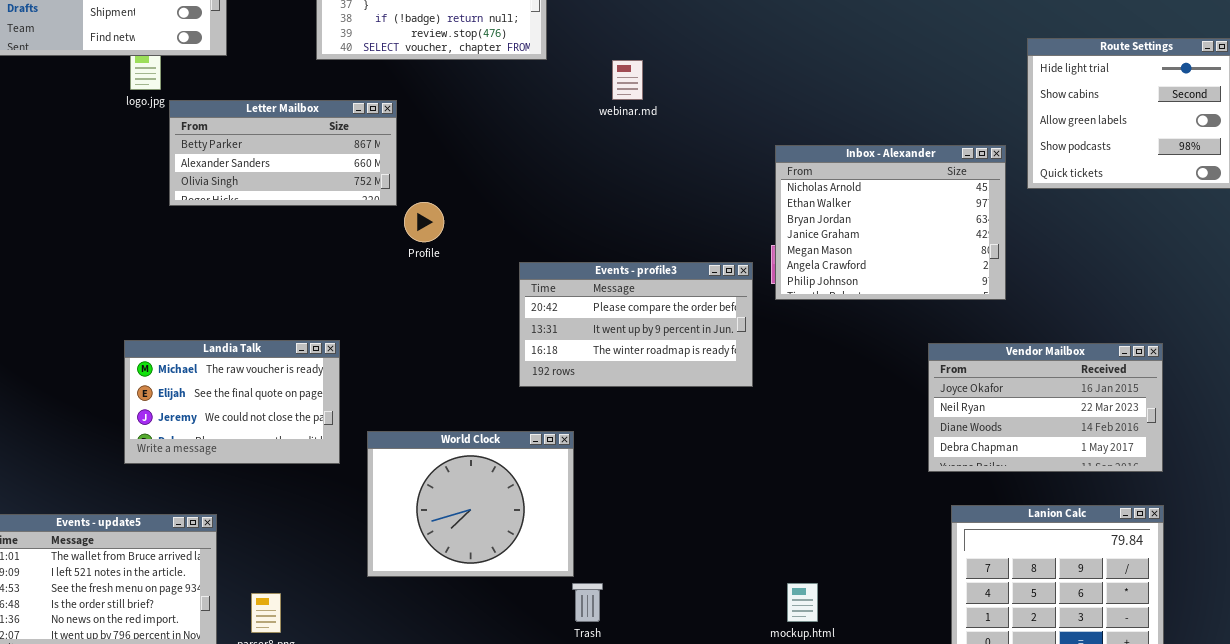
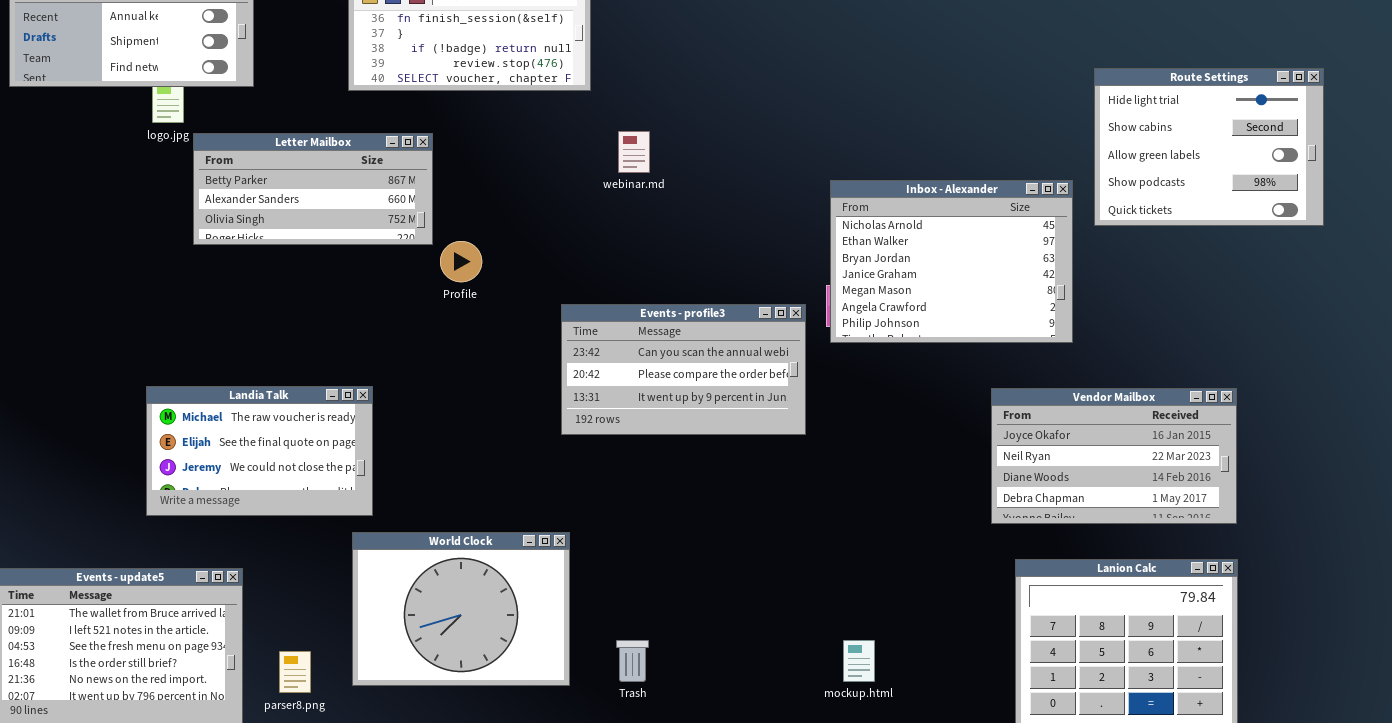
webinar.md: [612,60,643,100] -> [618,131,650,173], moved
Events - profile3: [519,262,753,387] -> [561,304,806,435], scrolled up 1 row
World Clock: [367,431,574,577] -> [352,532,570,686], moved

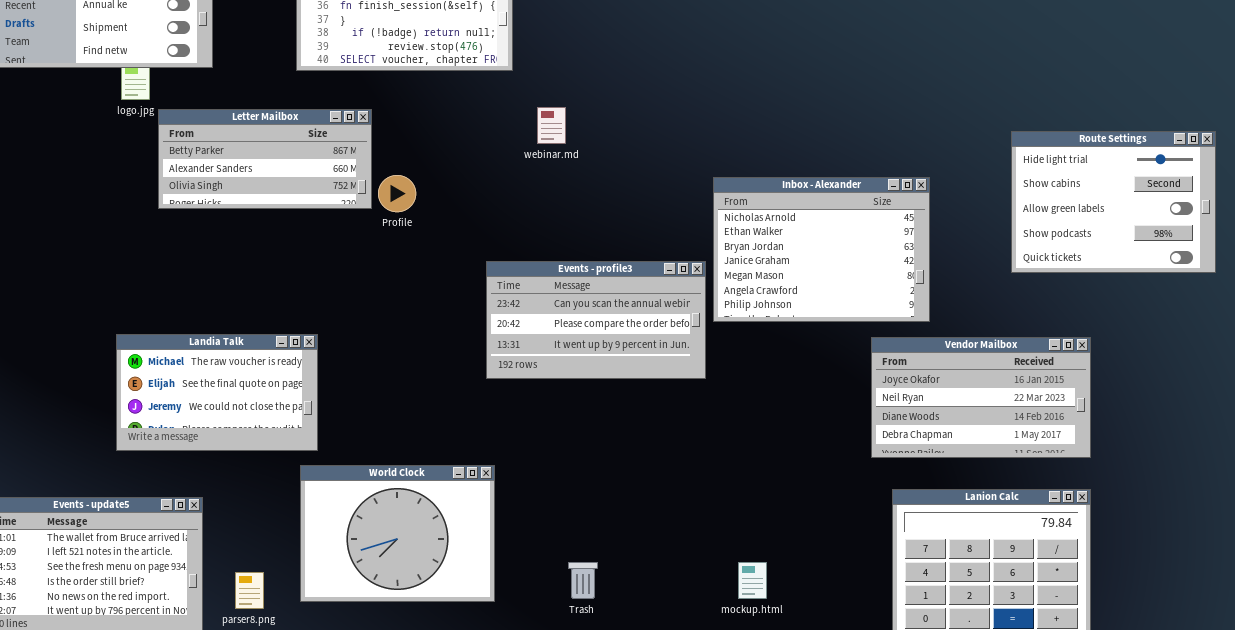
Route Settings: [1094,68,1324,226] -> [1011,131,1216,273], moved
Inbox - Alexander: [830,180,1073,343] -> [713,177,930,322], moved
Profile: [440,241,482,282] -> [378,175,416,212], moved
Trash: [616,640,649,682] -> [568,562,598,599], moved

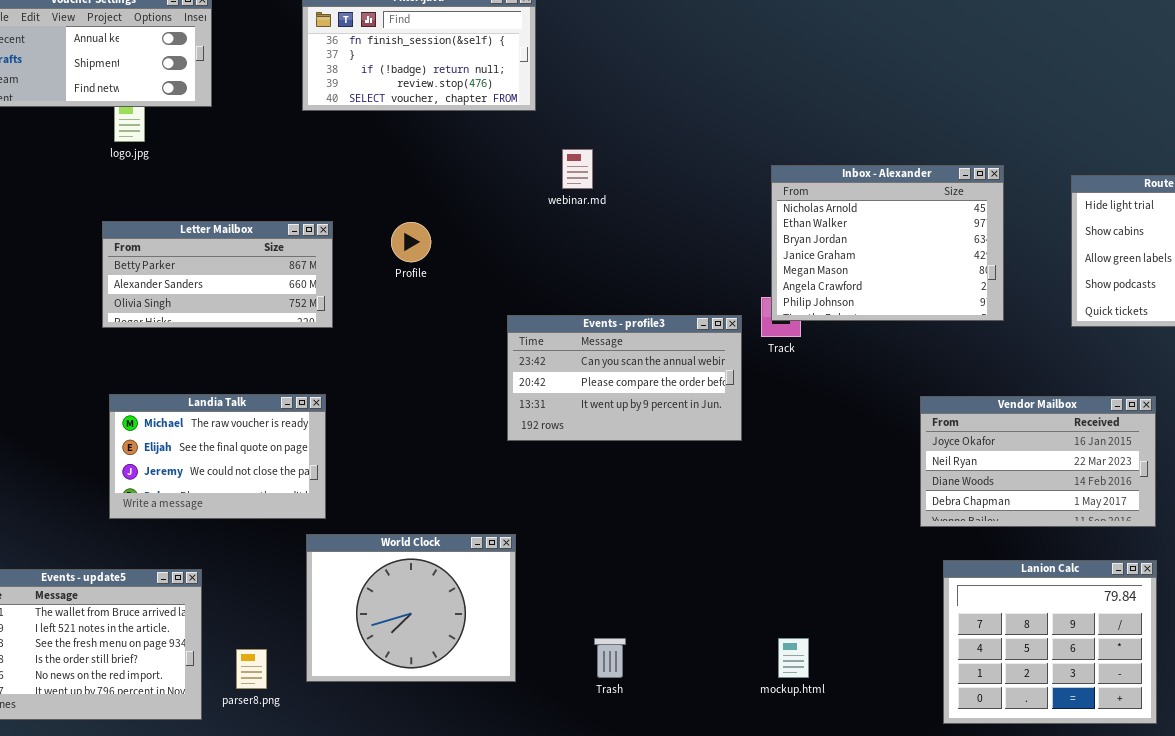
Letter Mailbox: [158,109,372,209] -> [102,221,333,328], moved
Inbox - Alexander: [713,177,930,322] -> [771,165,1004,321], moved

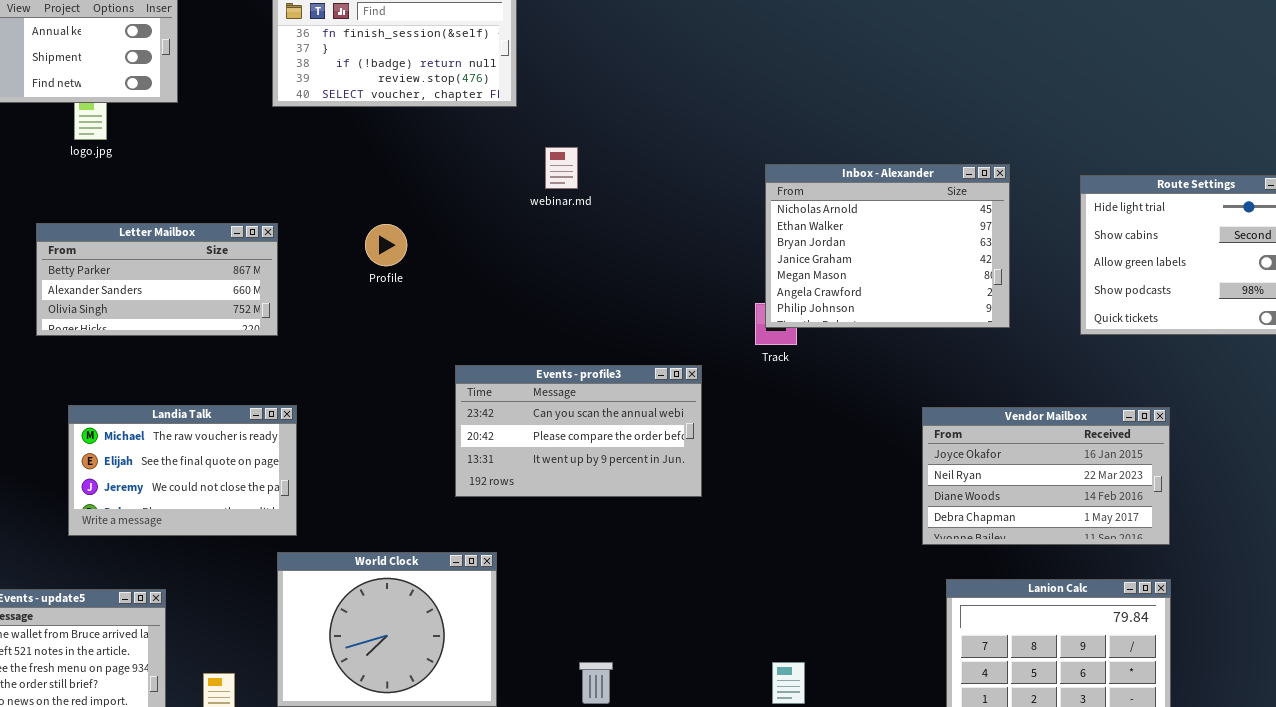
Letter Mailbox: [102,221,333,328] -> [36,223,278,336], moved
Events - profile3: [507,315,742,441] -> [455,365,702,497], moved

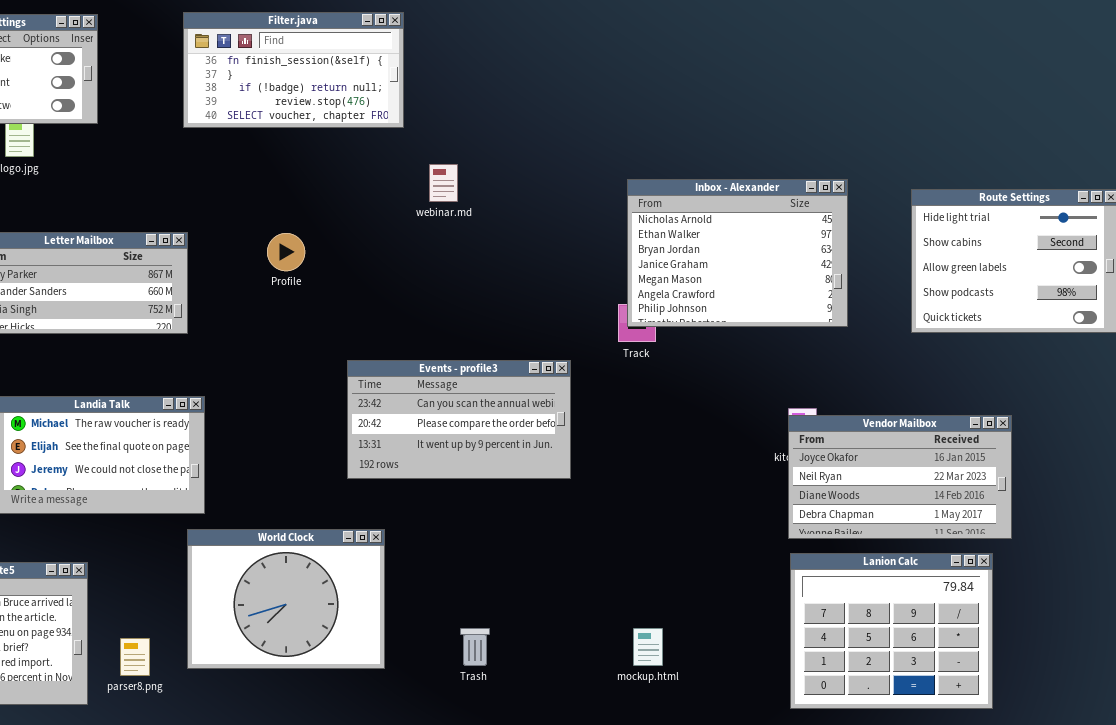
Vendor Mailbox: [922,407,1170,545] -> [788,415,1012,539], moved

